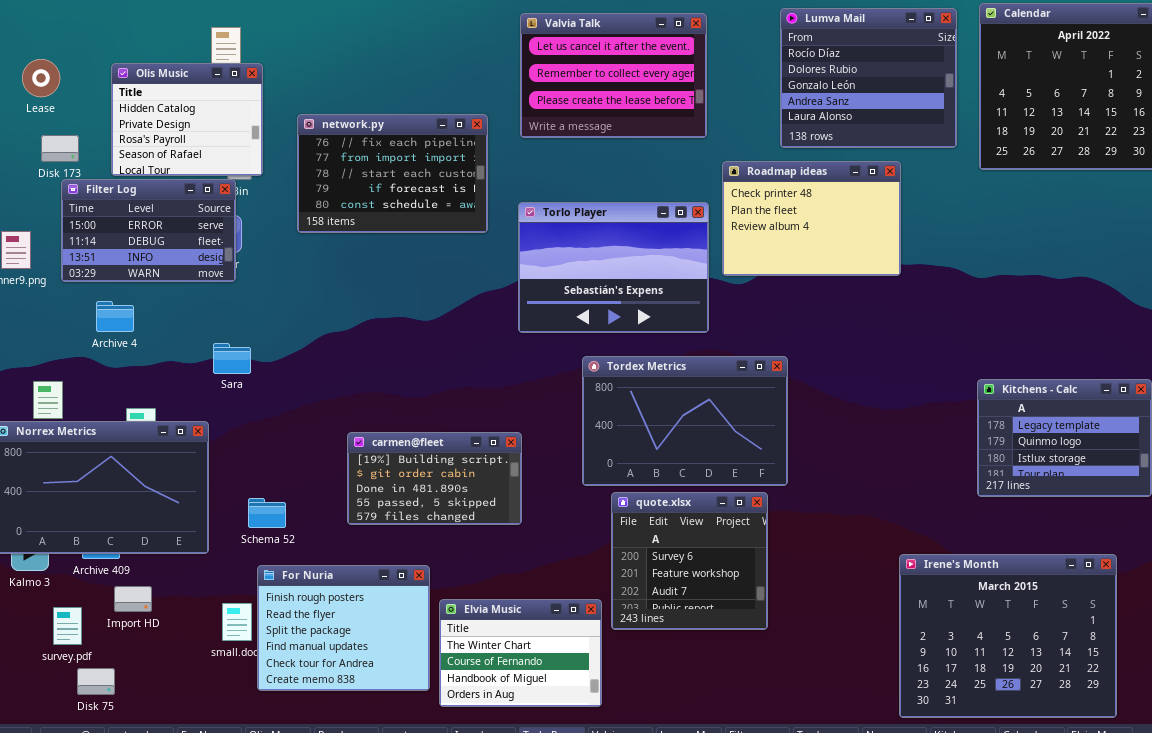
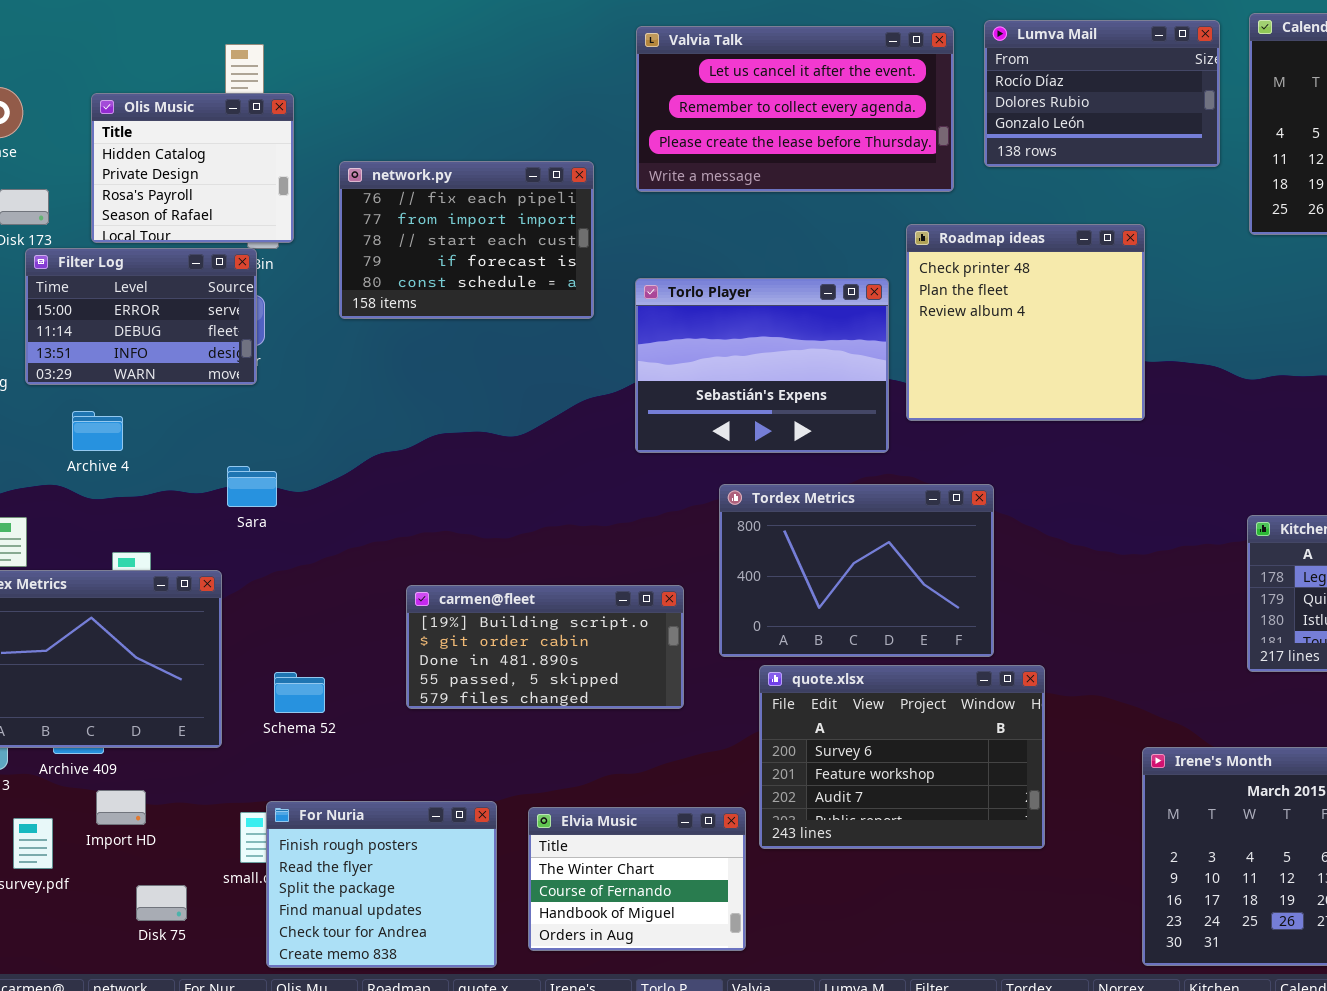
Lumva Mail: [780,8,957,148] -> [984,20,1220,167], resized
Valvia Talk: [520,13,707,138] -> [636,26,954,192], resized
Roadmap ideas: [722,161,901,276] -> [906,224,1145,421], resized
carmen@fleet: [347,432,522,525] -> [406,585,684,709], resized
quote.xlsx: [611,492,768,630] -> [759,665,1045,849], resized
For Nuria: [257,565,430,691] -> [266,801,497,968], moved
Disk 75: [77,668,115,695] -> [136,885,187,921], moved

